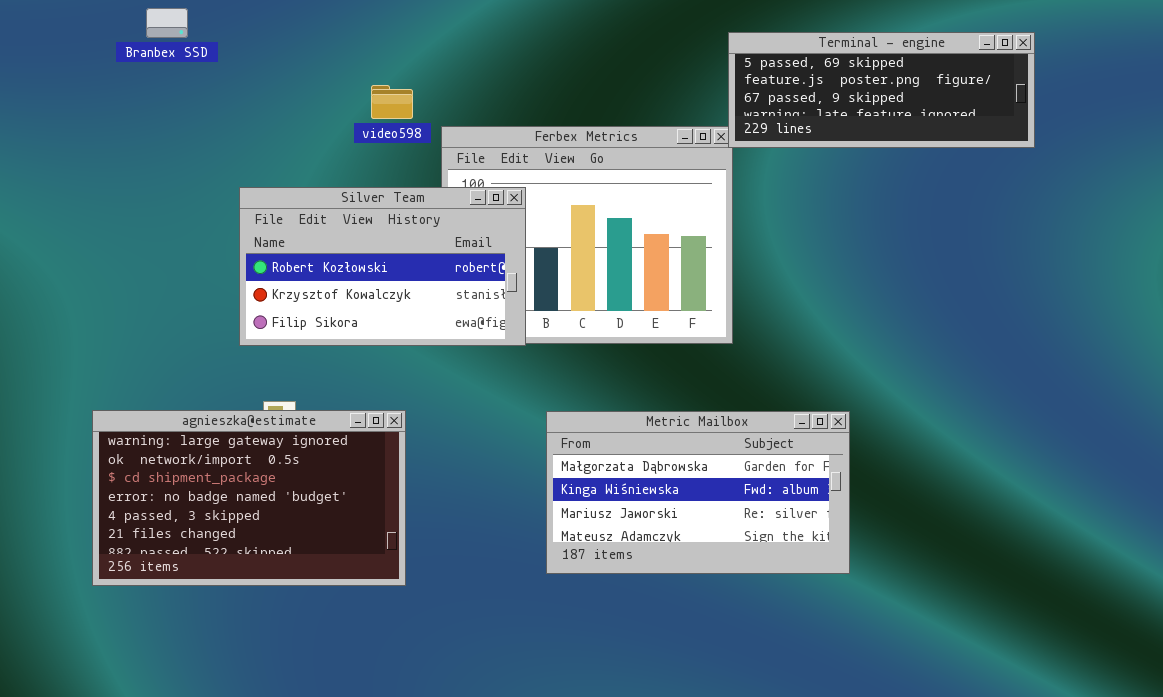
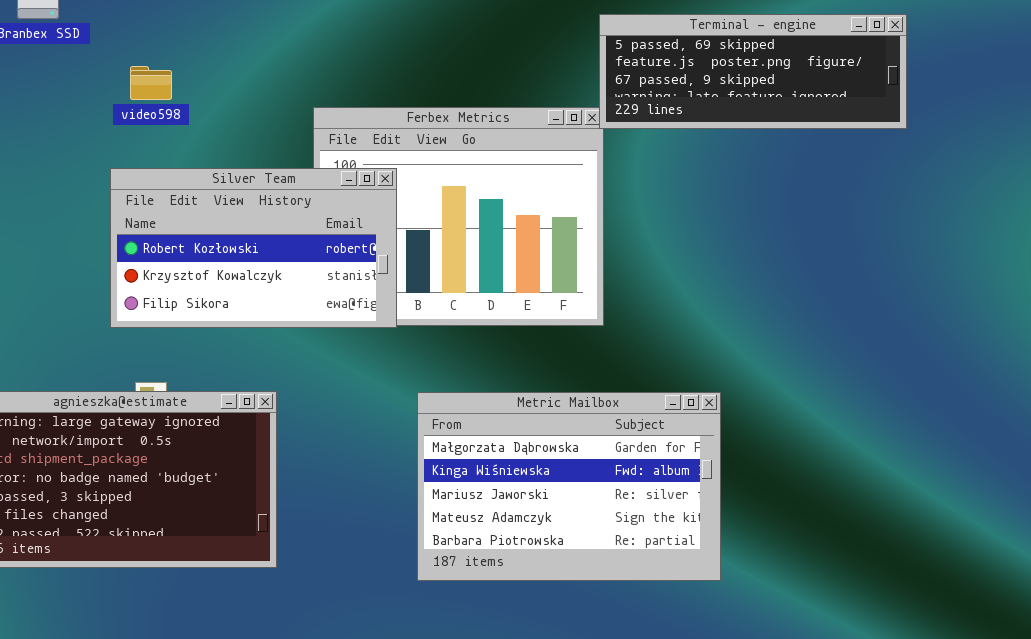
video598: [371,85,413,119] -> [130,66,172,100], moved
Metric Mailbox: [546,411,850,574] -> [417,392,721,581], resized

